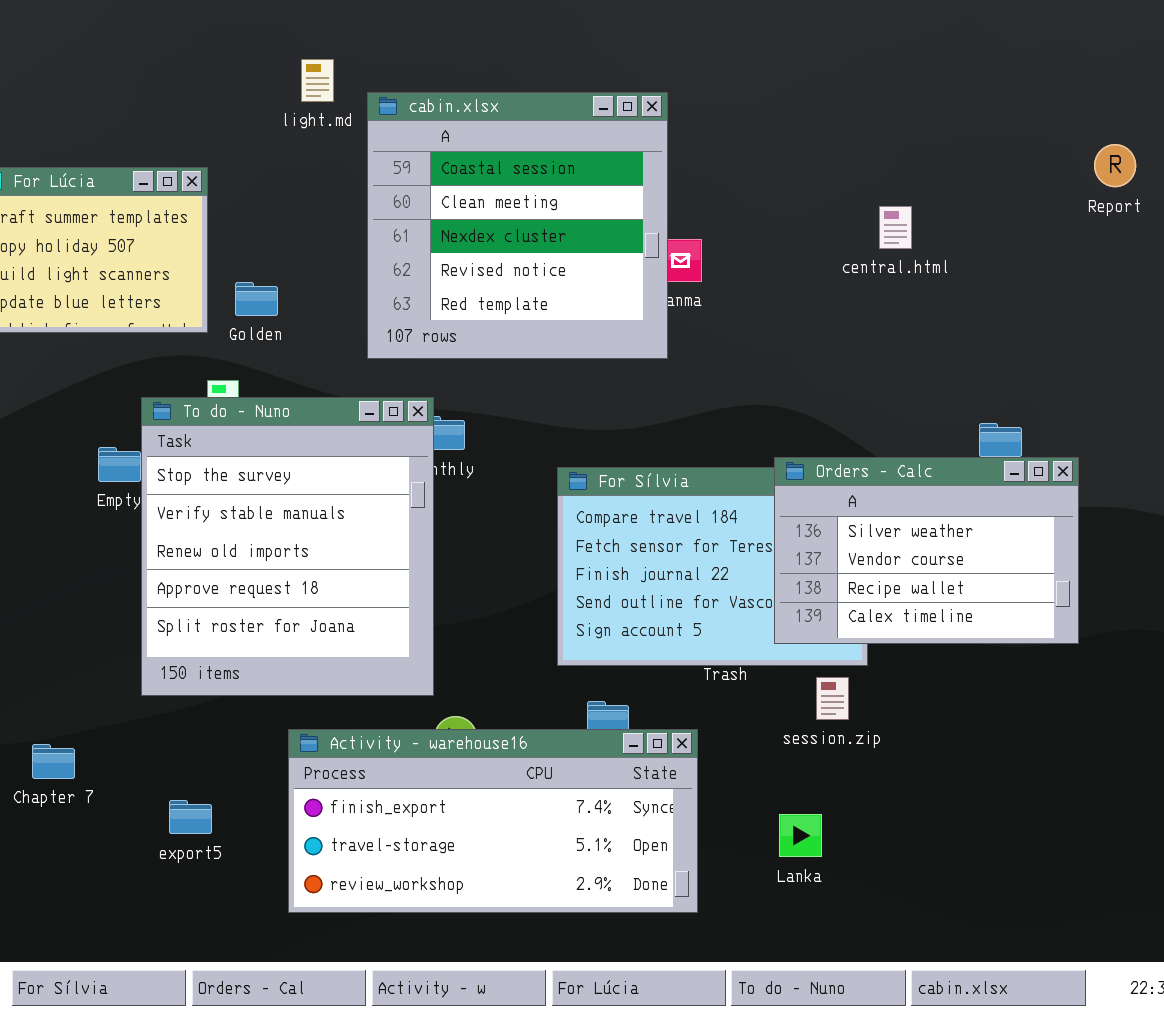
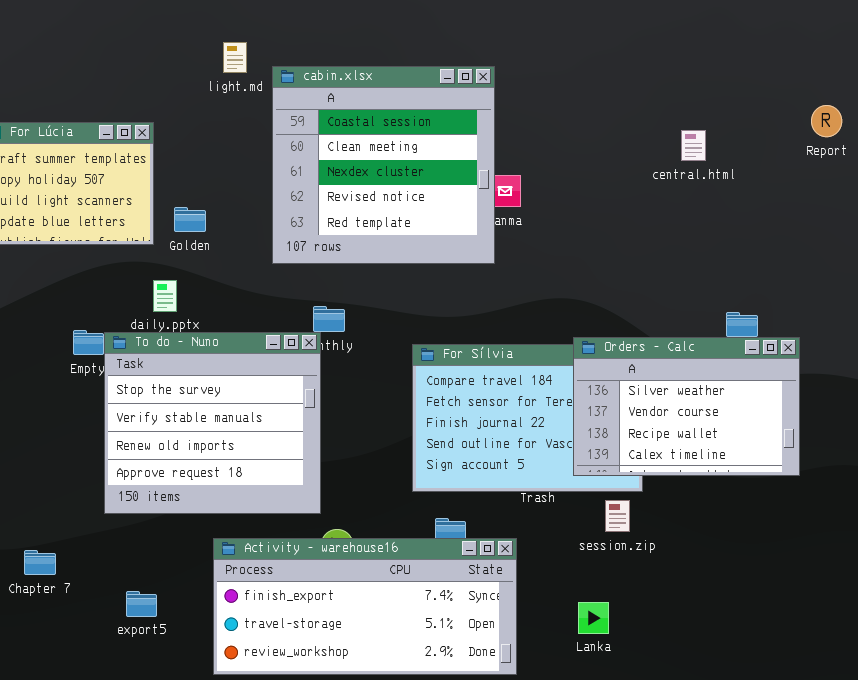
central.html: [879,206,912,249] -> [681,130,706,161], moved
To do - Nuno: [141,397,434,696] -> [104,332,321,514], resized

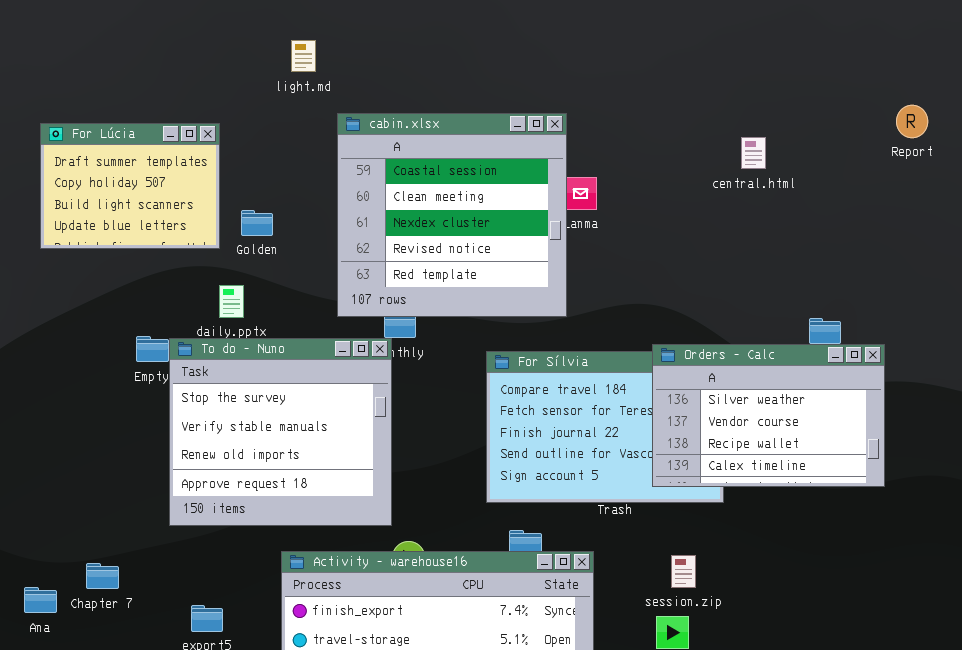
cabin.xlsx: [272,66,495,264] -> [337,113,567,317], moved
central.html: [681,130,706,161] -> [741,137,766,169], moved
session.zip: [605,500,630,532] -> [671,555,696,588], moved

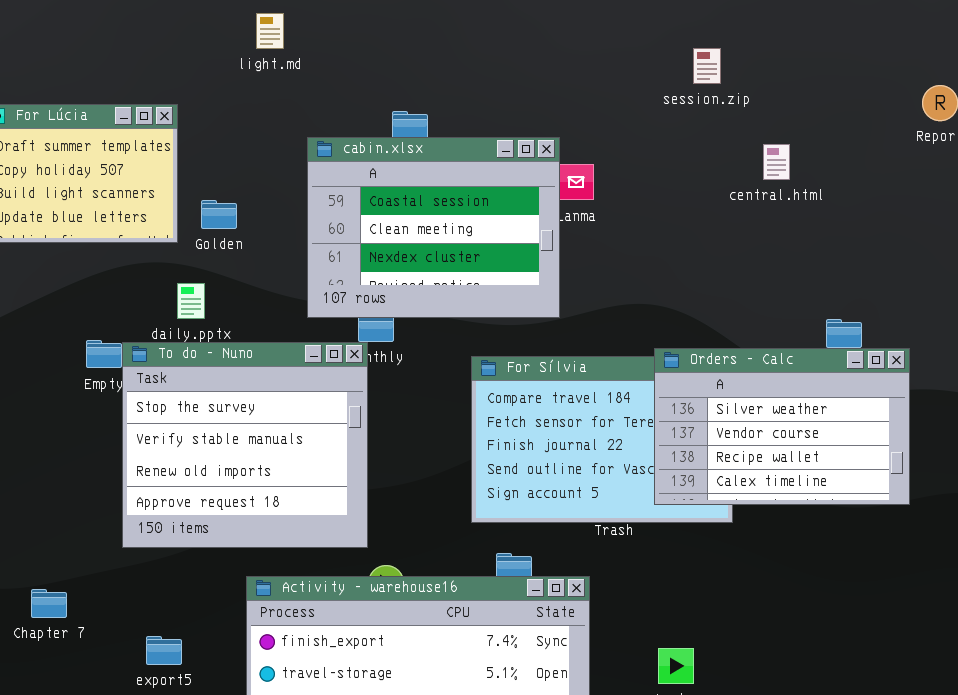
cabin.xlsx: [337,113,567,317] -> [307,137,560,318], resized
central.html: [741,137,766,169] -> [763,144,790,180], moved
session.zip: [671,555,696,588] -> [693,48,721,84], moved

